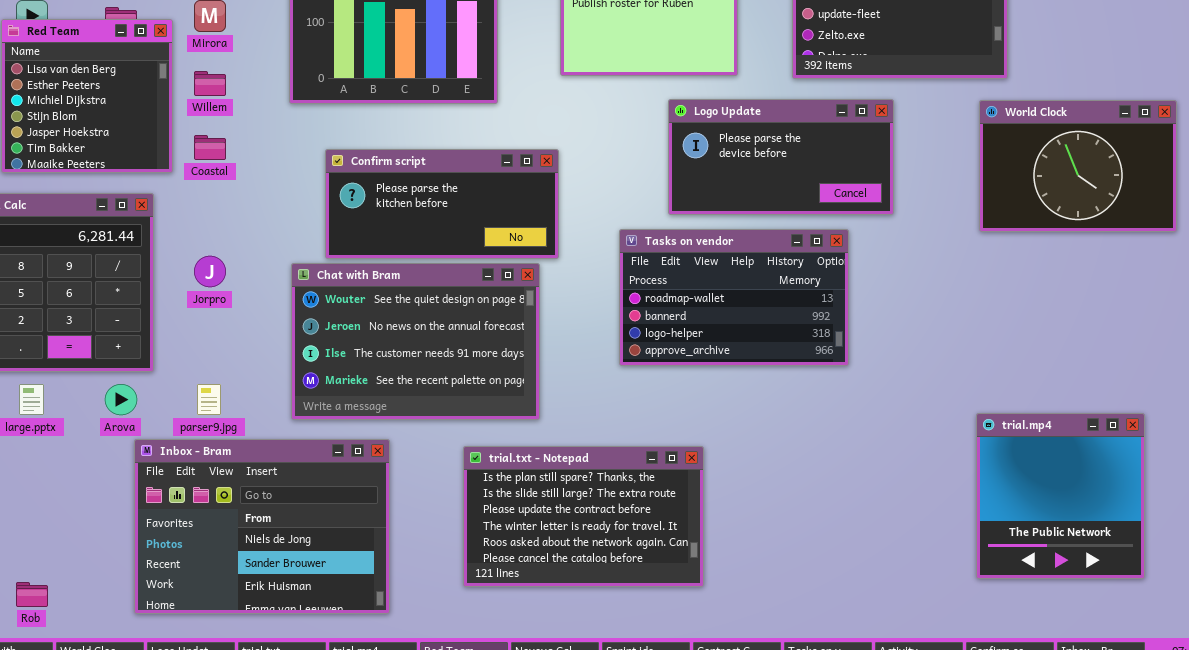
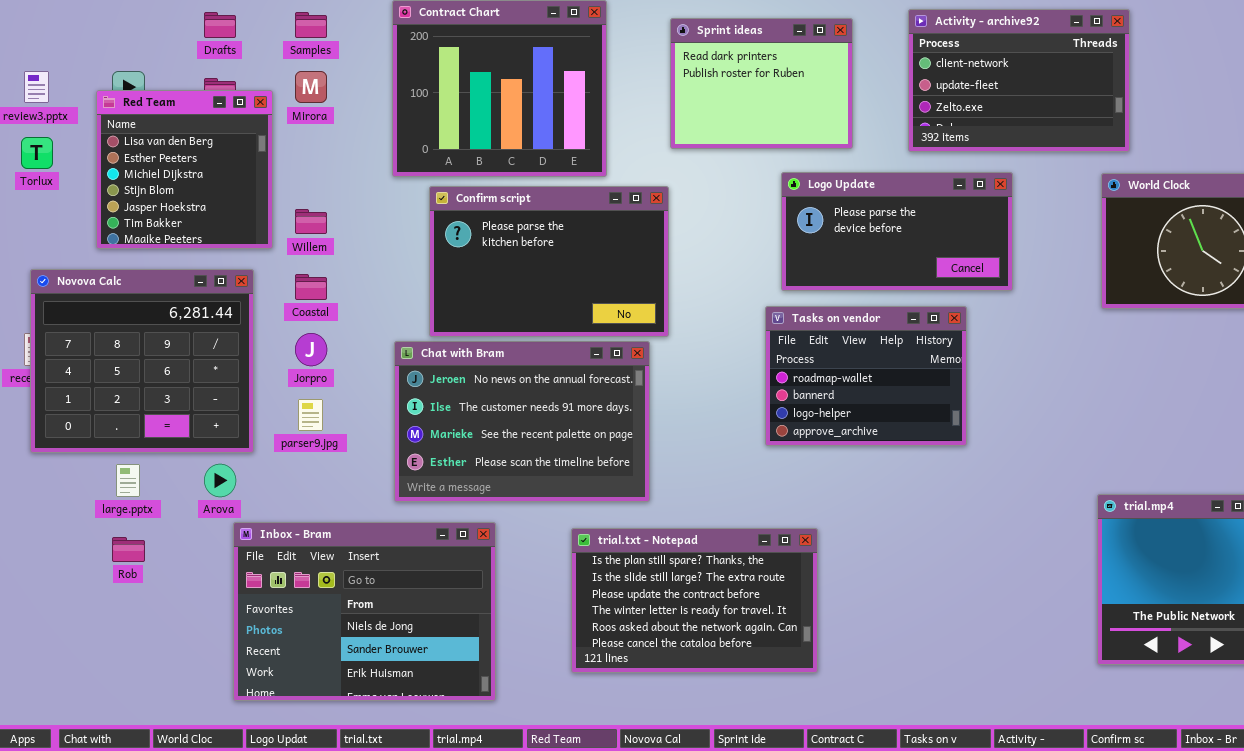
Willem: [194,71,226,96] -> [295,209,327,234], moved
Coastal: [194,135,226,160] -> [295,274,327,300], moved
Confirm script: [325,149,559,259] -> [429,186,669,337], resized
Tasks on vendor: [619,229,849,366] -> [765,306,967,446], resized
Chat with Bram: [291,263,540,420] -> [394,341,650,502], scrolled down 1 row
parser9.jpg: [197,384,221,415] -> [298,399,323,431], moved
Rob: [16,582,48,607] -> [112,537,145,562], moved

